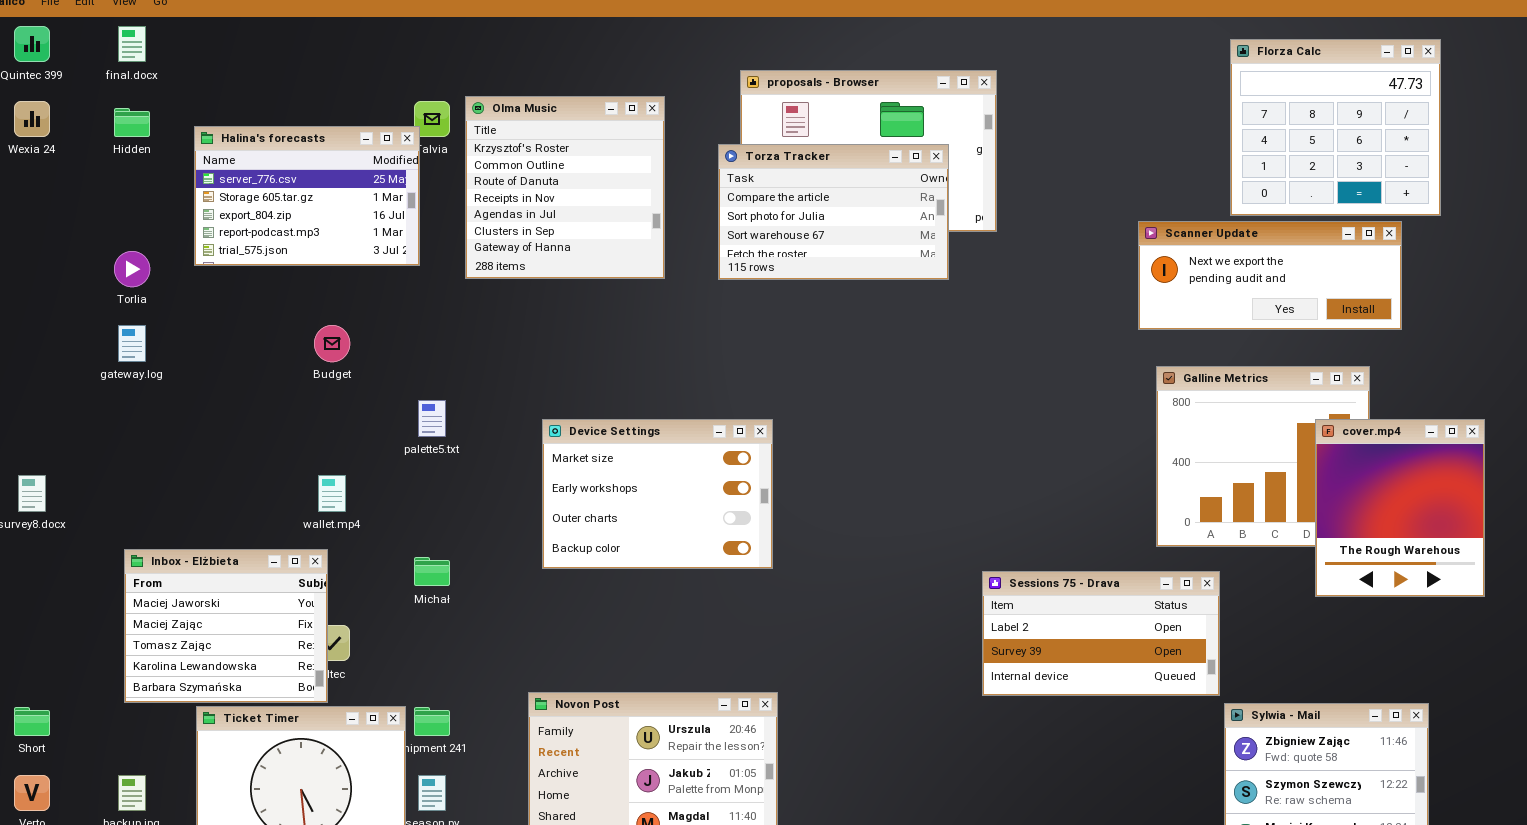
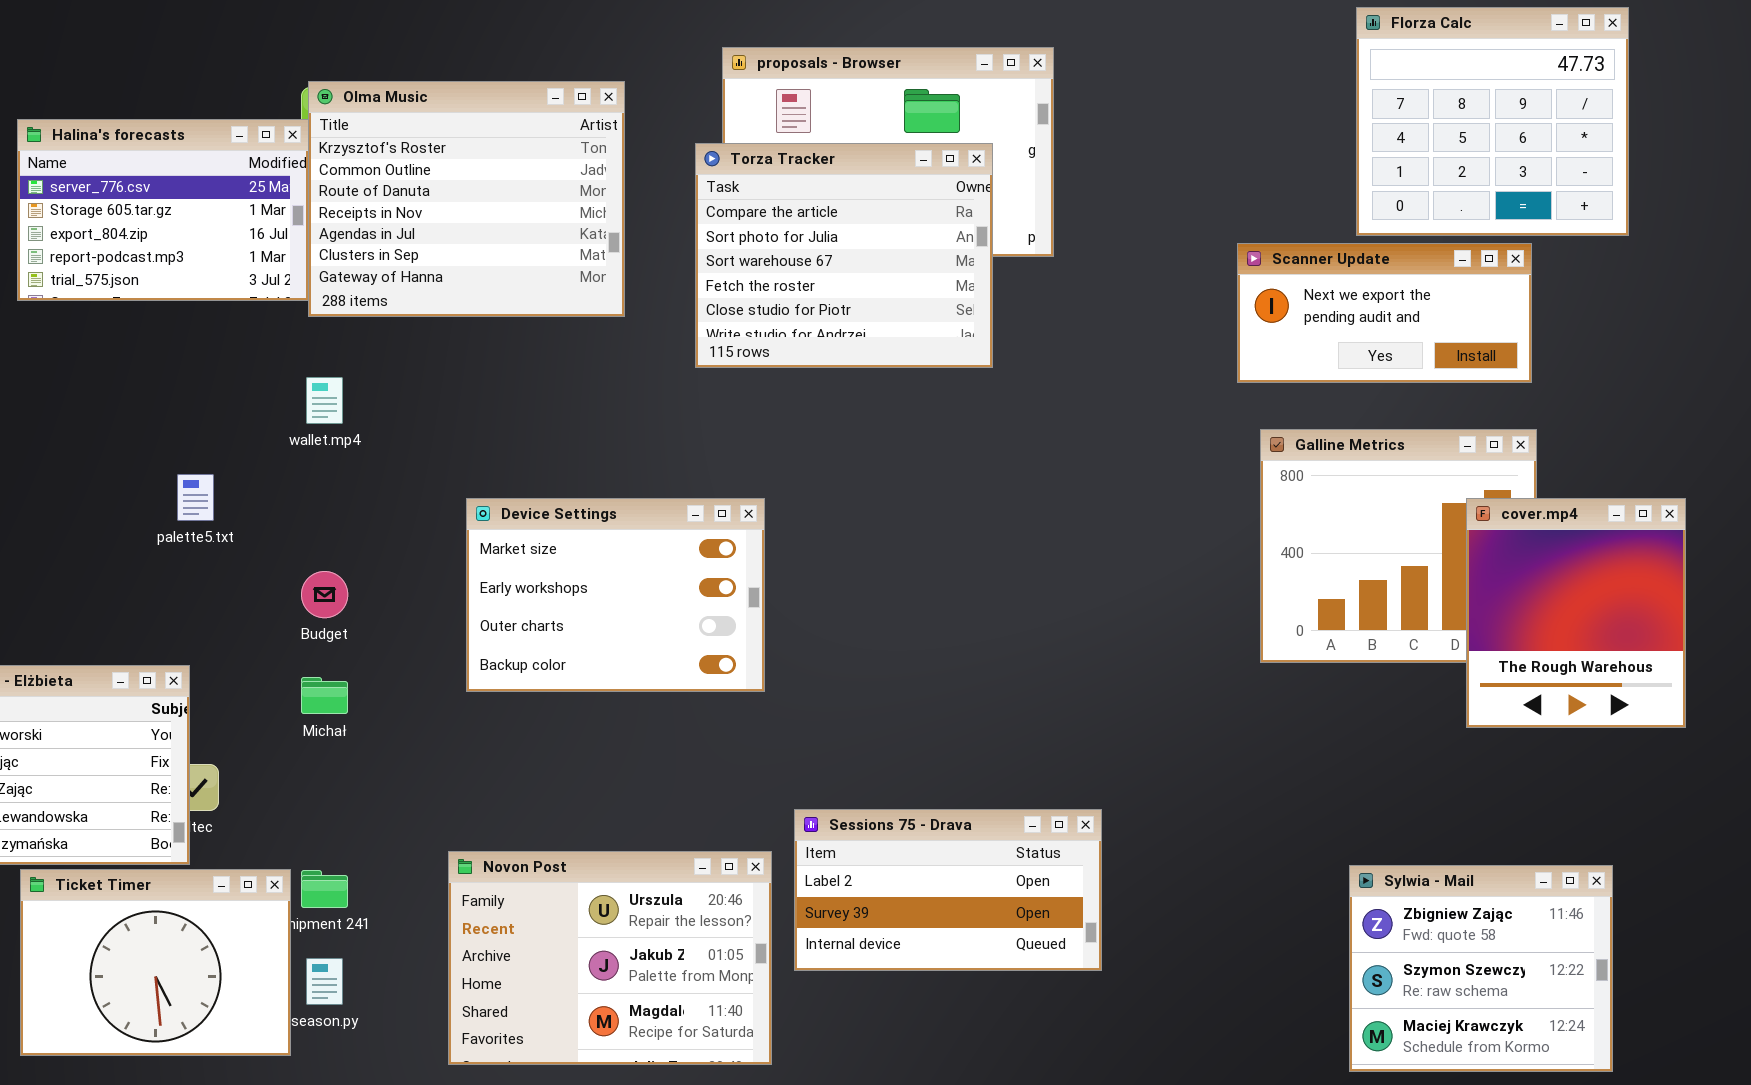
Olma Music: [465,96,665,279] -> [308,81,625,317], resized
Torza Tracker: [718,144,949,280] -> [695,143,993,368], resized
Scanner Update: [1138,221,1402,330] -> [1237,243,1532,383], resized
Budget: [314,325,350,362] -> [301,571,348,618], moved
palette5.txt: [418,400,446,437] -> [177,474,214,521], moved
wallet.mp4: [318,475,346,512] -> [306,377,343,424], moved
Sessions 75 - Drava: [982,571,1220,696] -> [794,809,1102,971], moved

